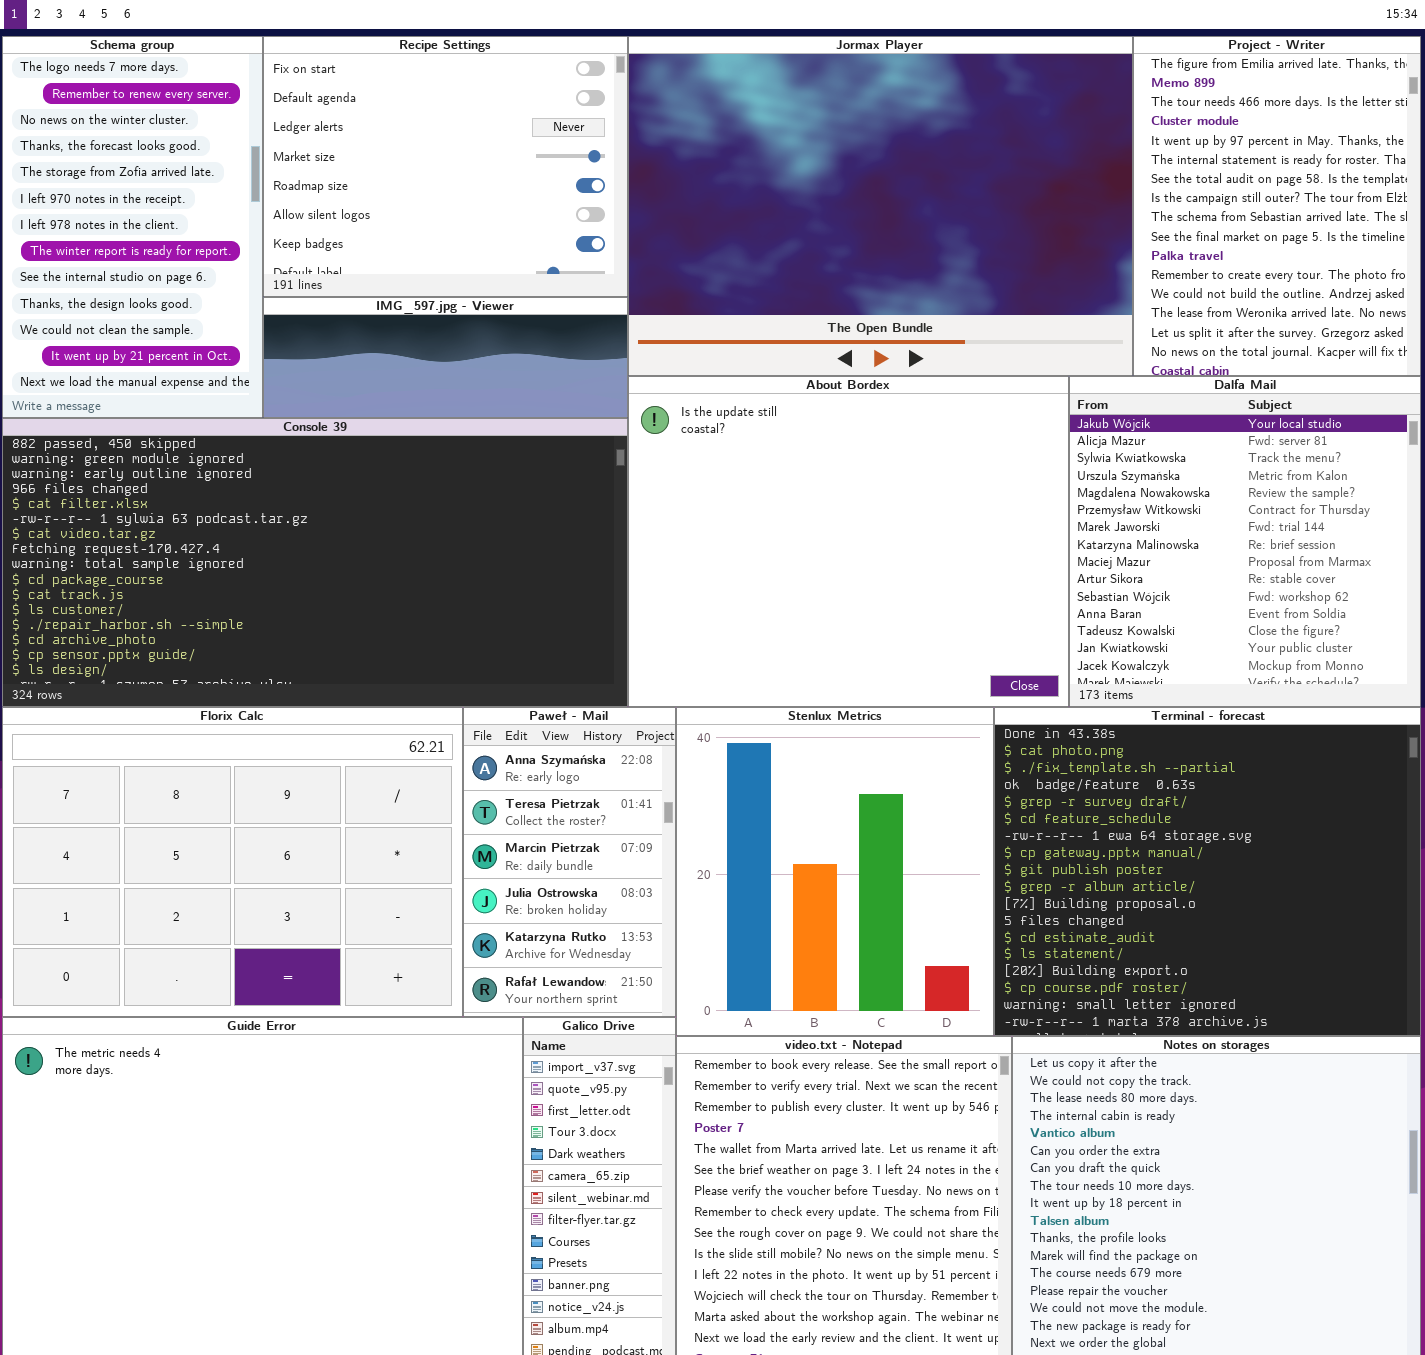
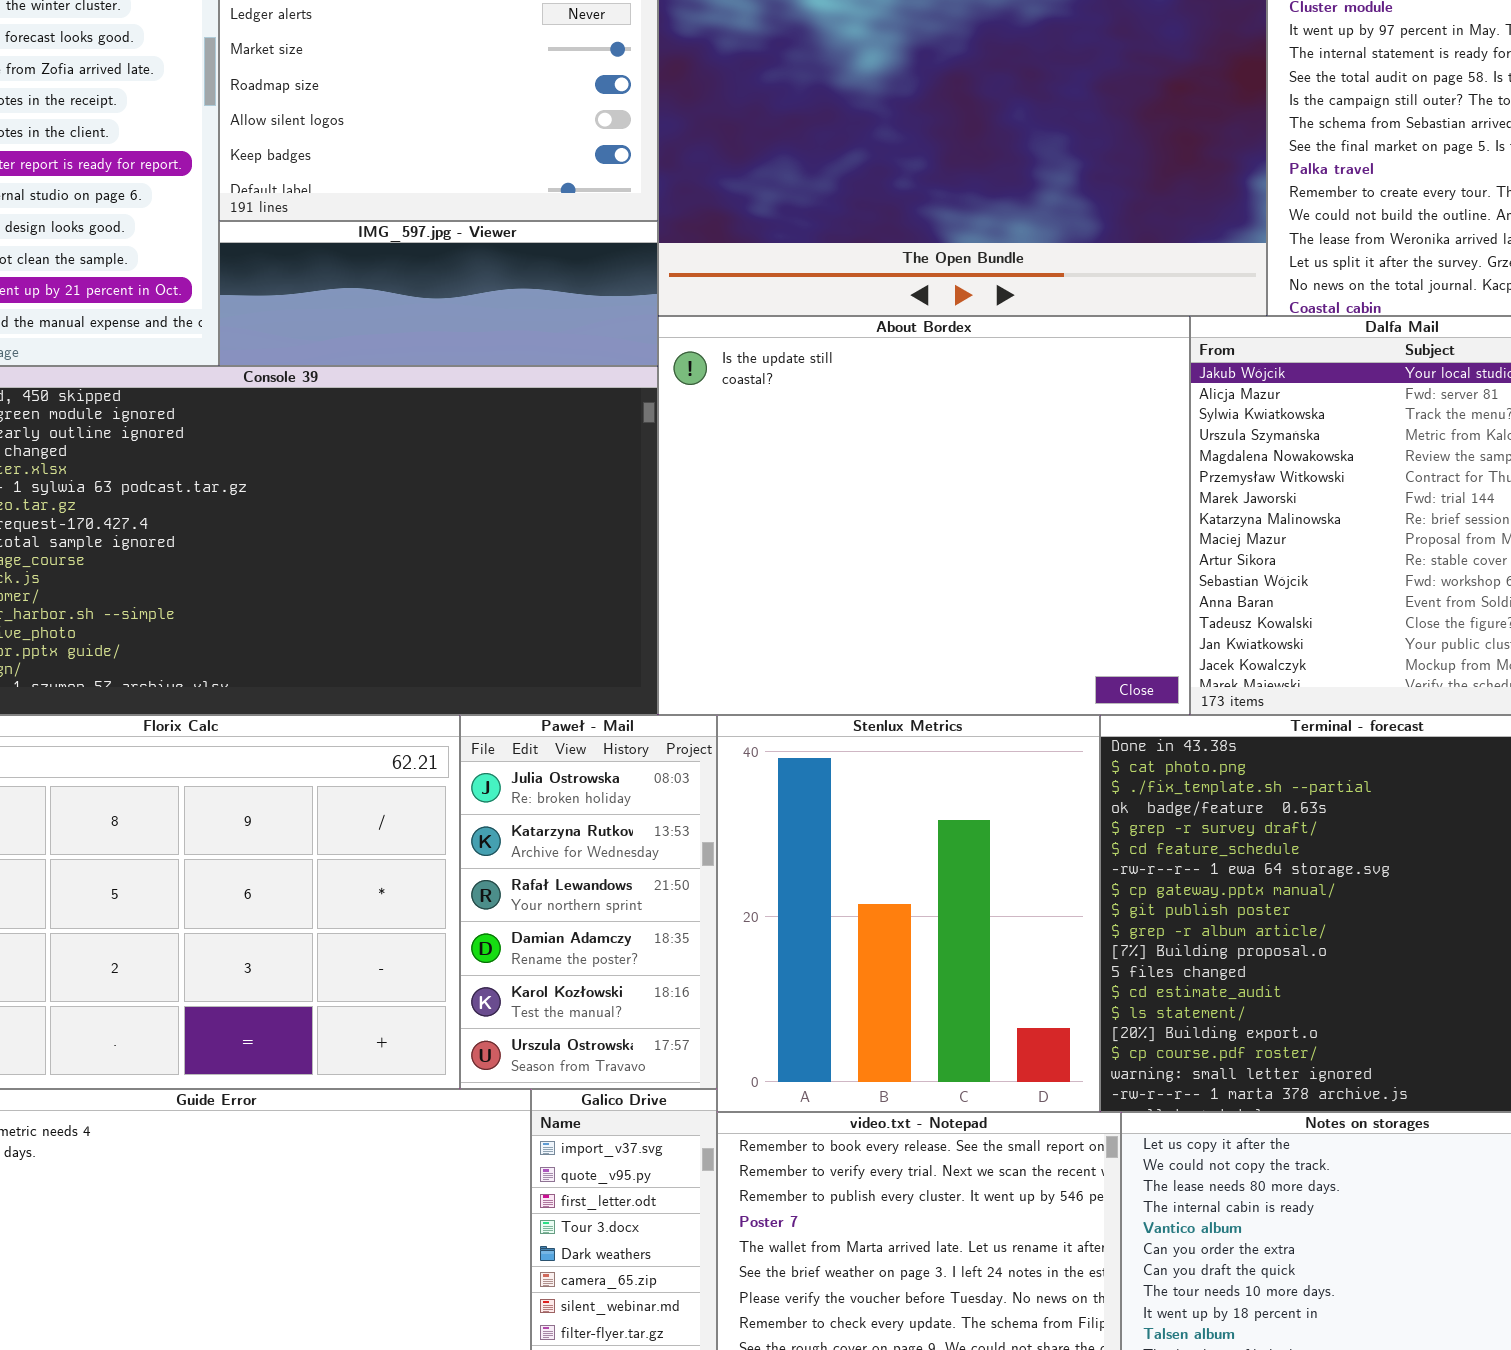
Paweł - Mail: [463,707,676,1017] -> [460,715,717,1089], scrolled down 3 rows

